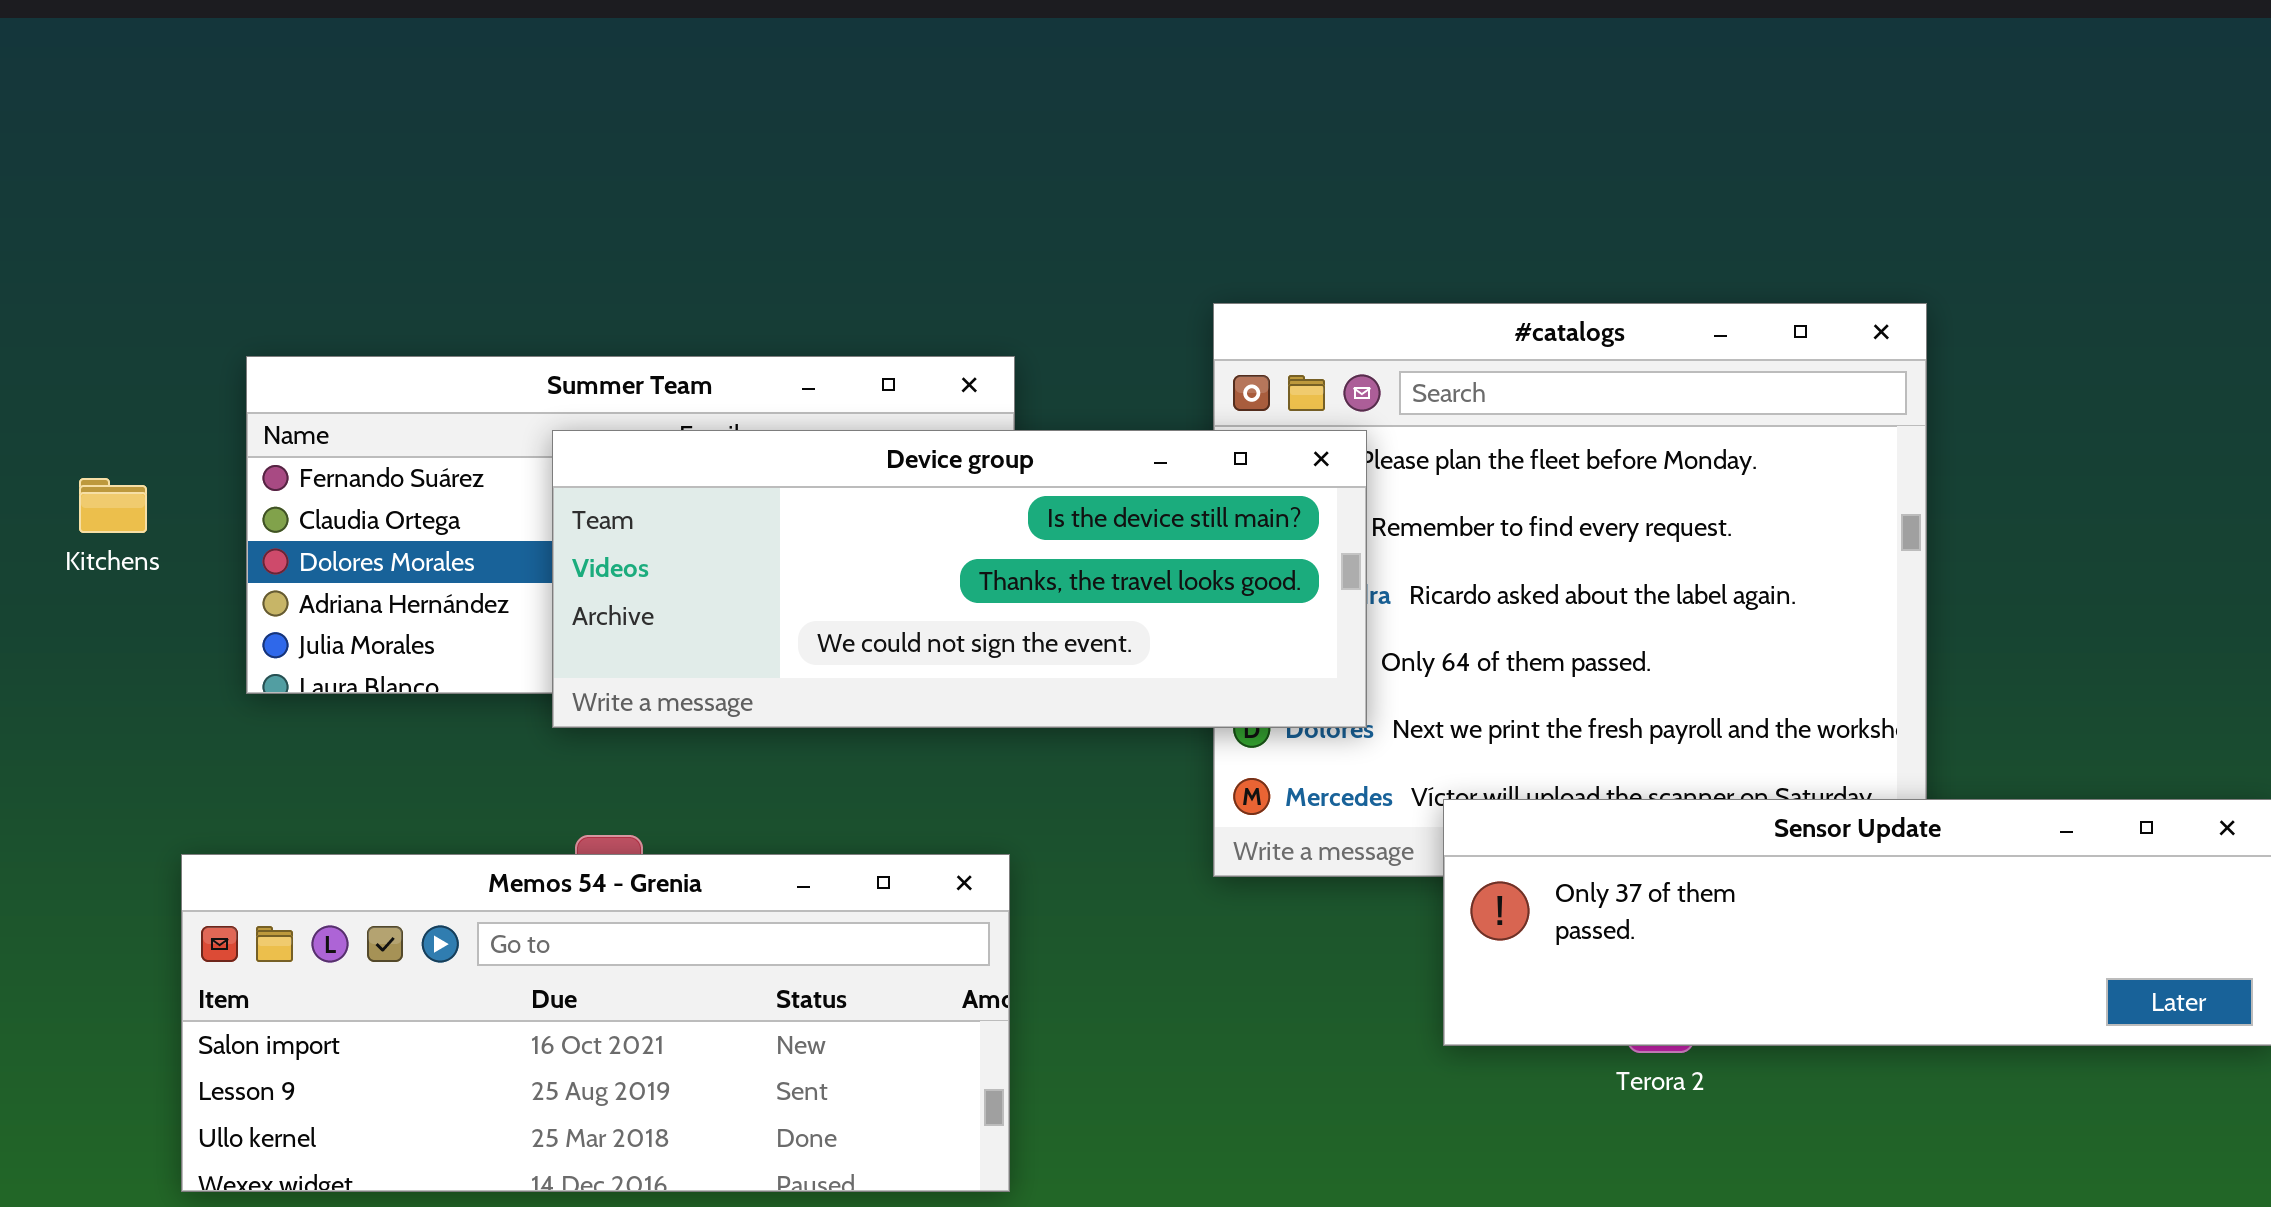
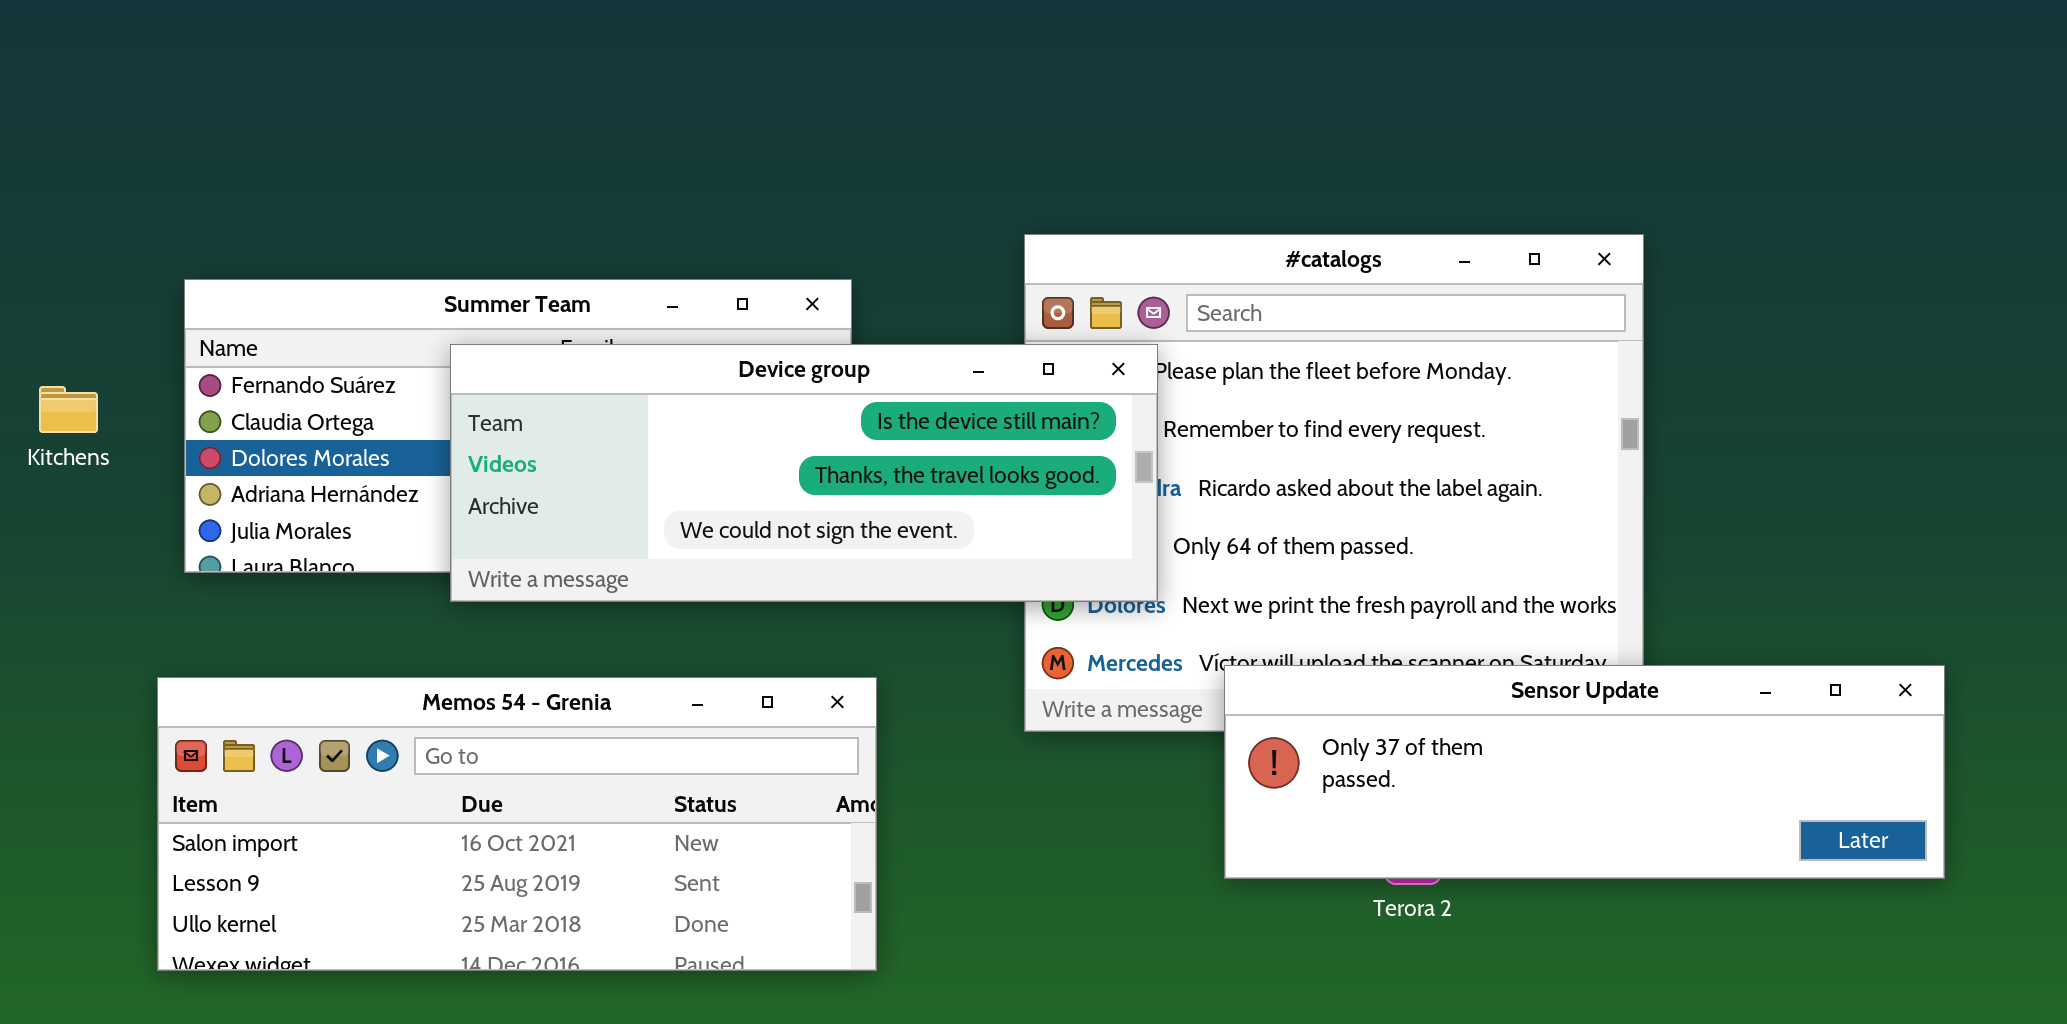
Memos 54 - Grenia: [181,854,1010,1192] -> [157,677,877,971], moved

